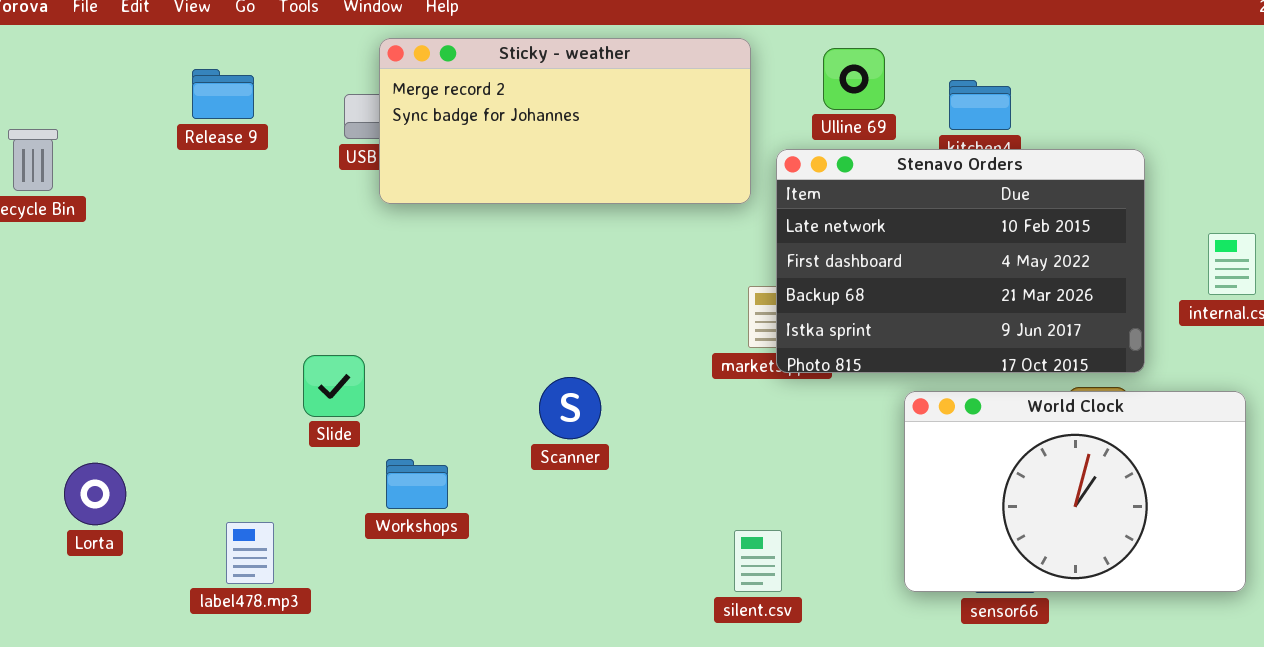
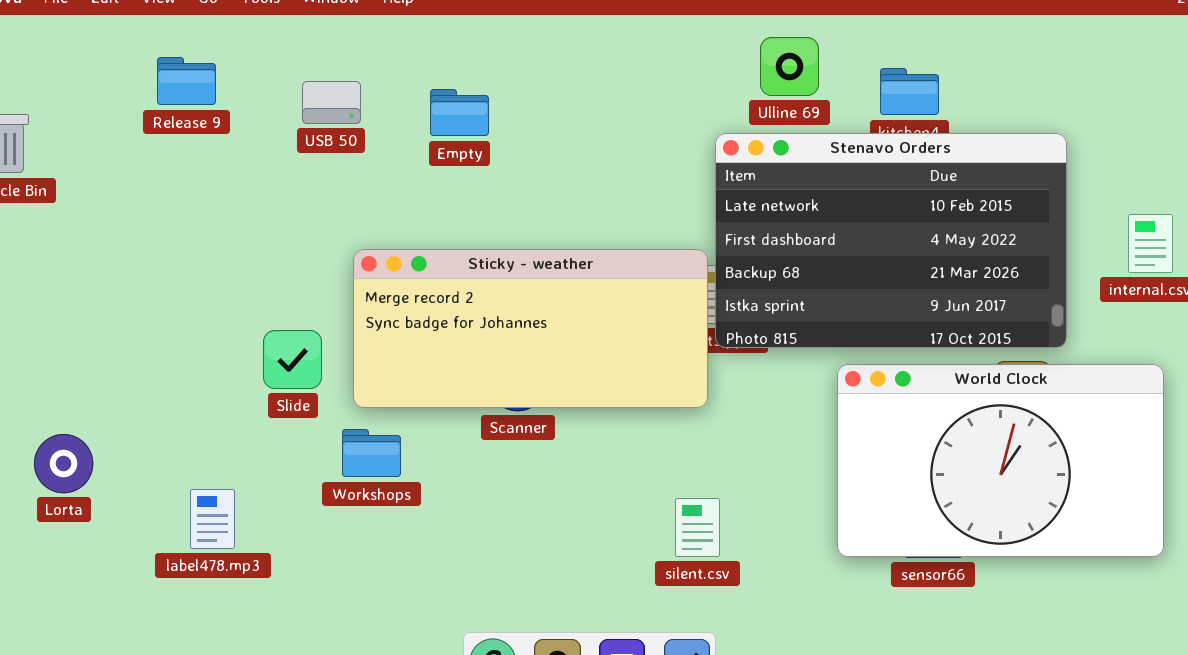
Sticky - weather: [379,38,751,204] -> [353,249,708,408], moved

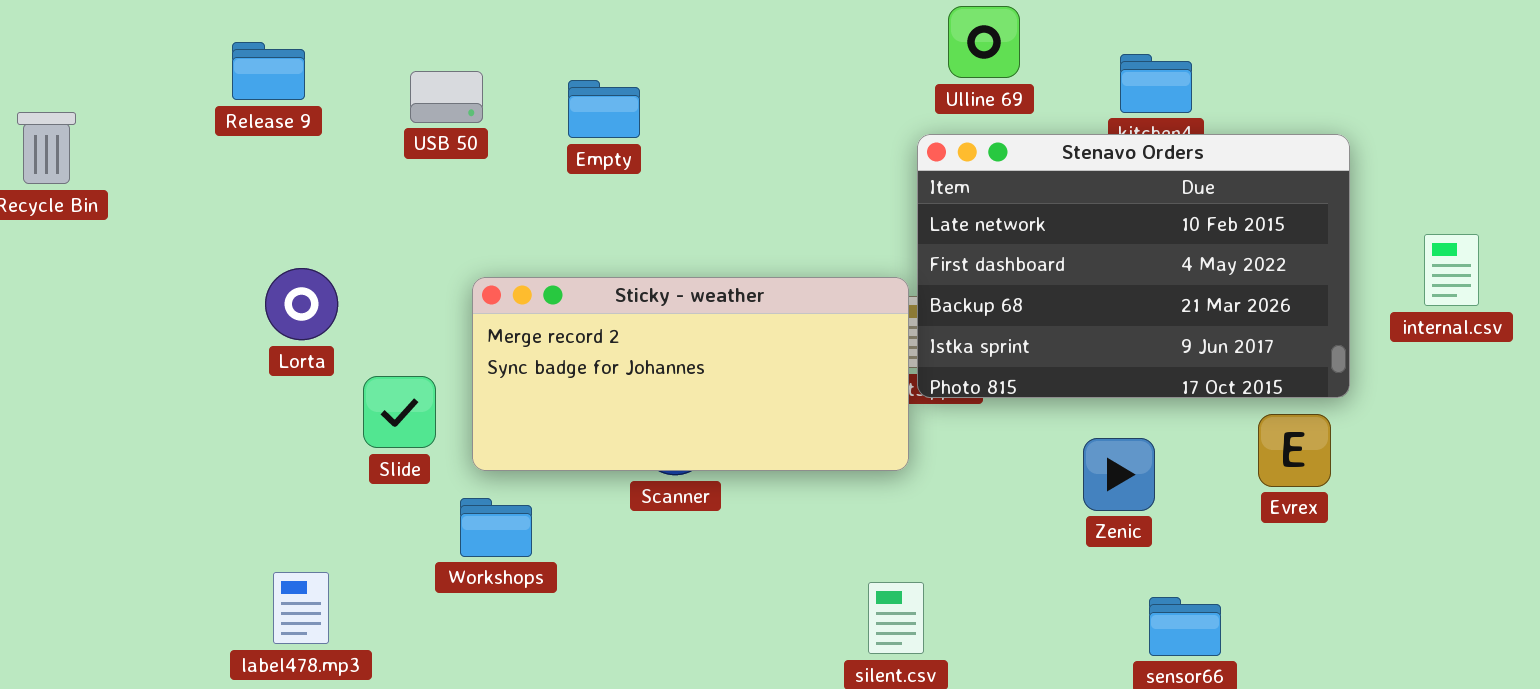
Ulline 69: [760,37,819,96] -> [948,6,1020,78], moved
World Clock: [837,364,1164,557] -> none, closed
Lorta: [34,434,93,493] -> [265,268,338,340], moved

